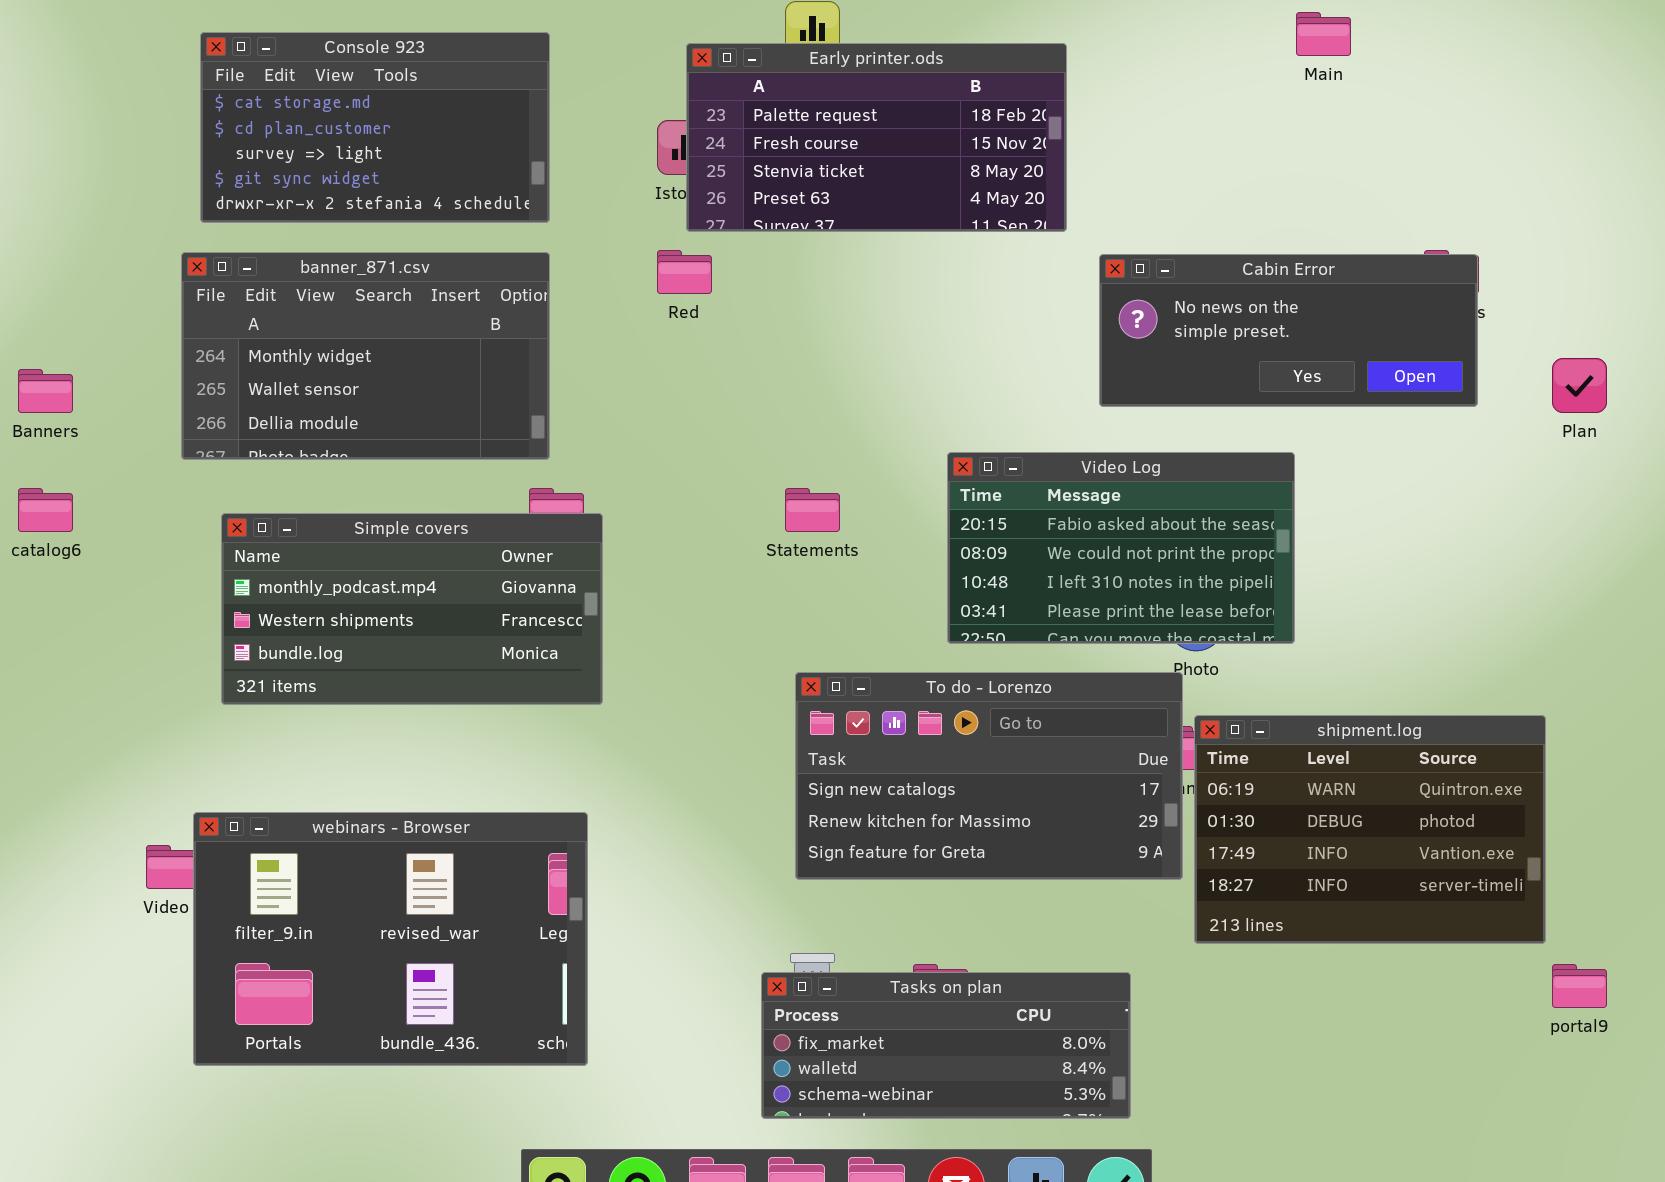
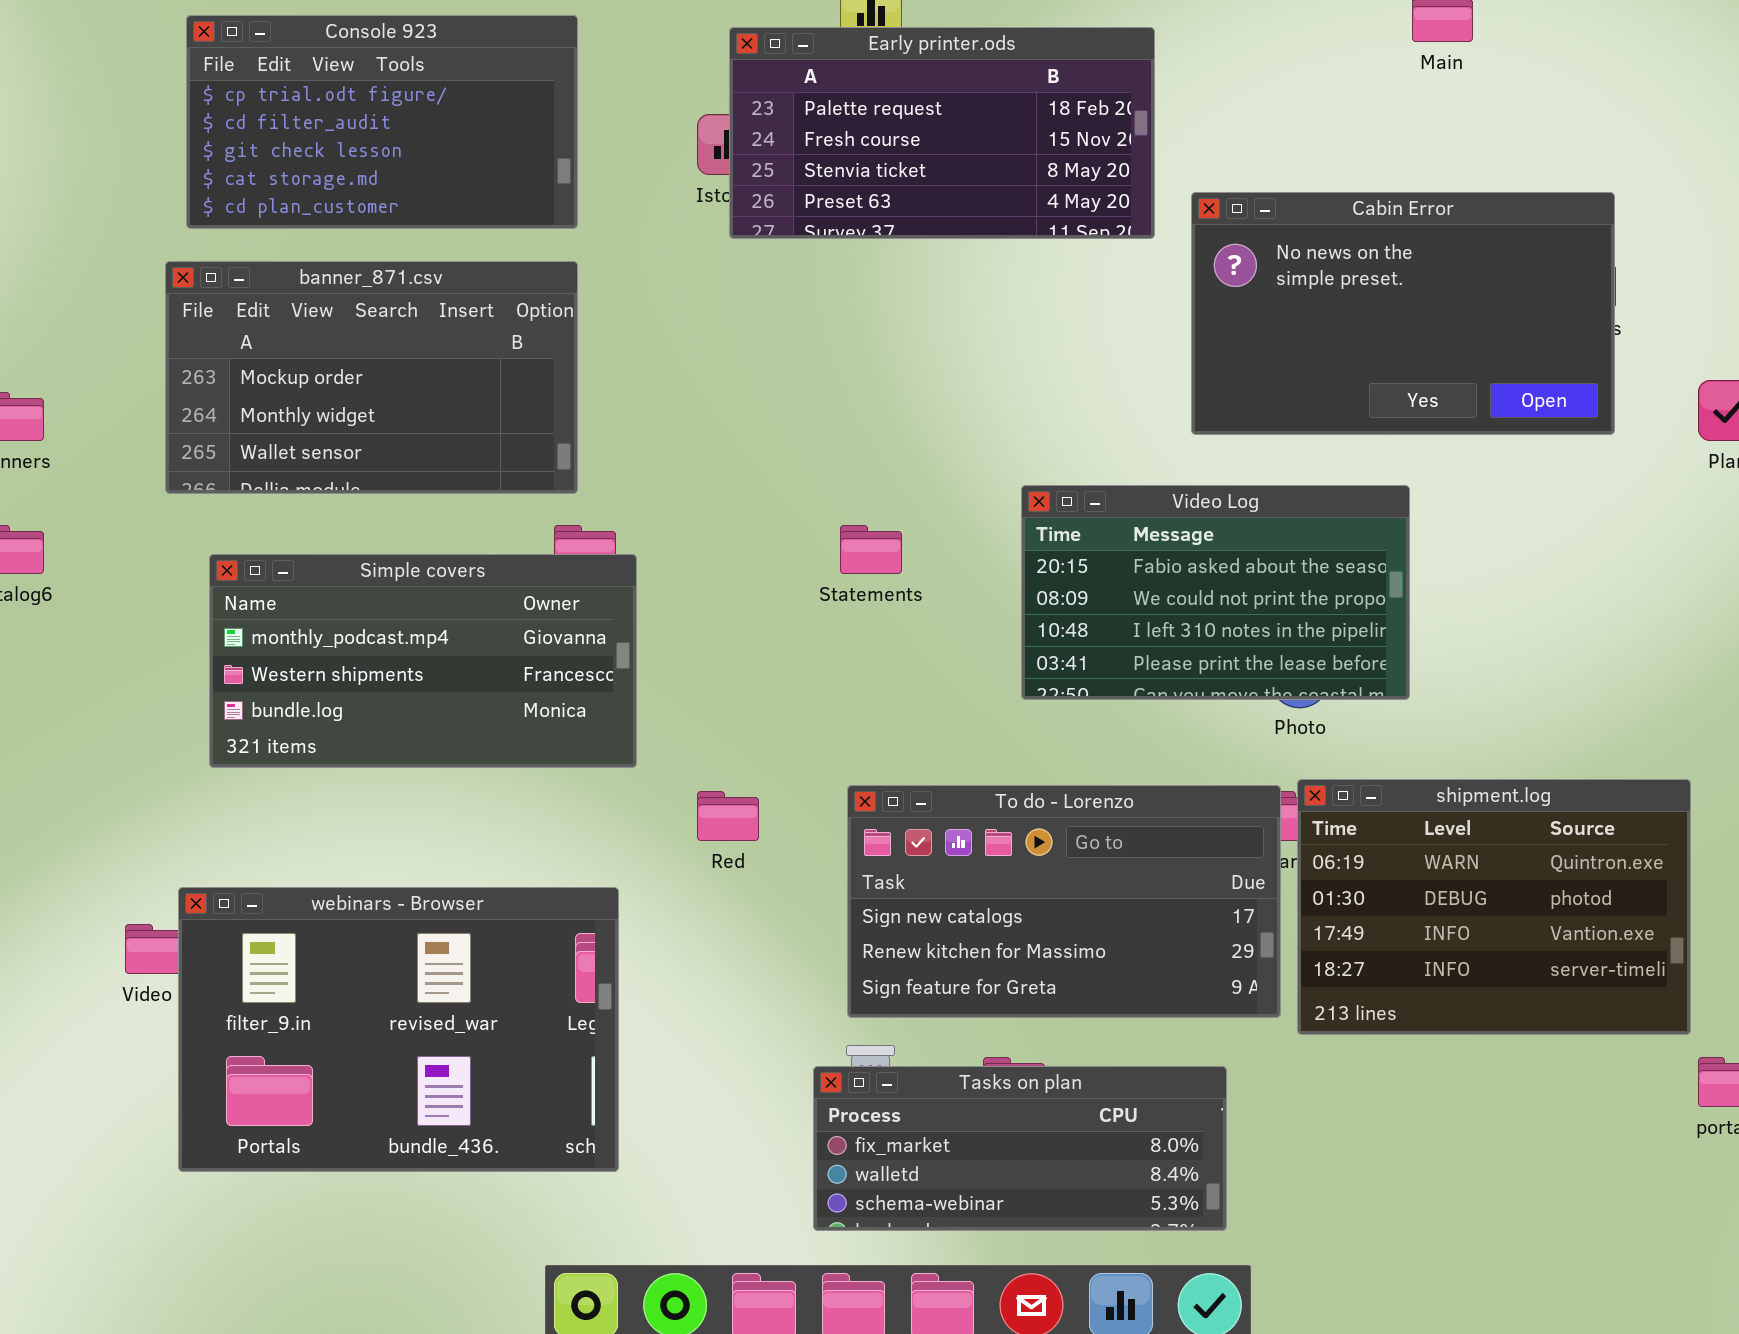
Console 923: [200,32,550,223] -> [186,15,578,229], scrolled up 3 rows
Red: [657,250,712,294] -> [697,791,759,841], moved
banner_871.csv: [181,252,550,460] -> [165,261,578,494], scrolled up 1 row
Cabin Error: [1099,254,1478,407] -> [1191,192,1615,435], resized
To do - Lorenzo: [795,672,1183,880] -> [847,785,1281,1018], moved

